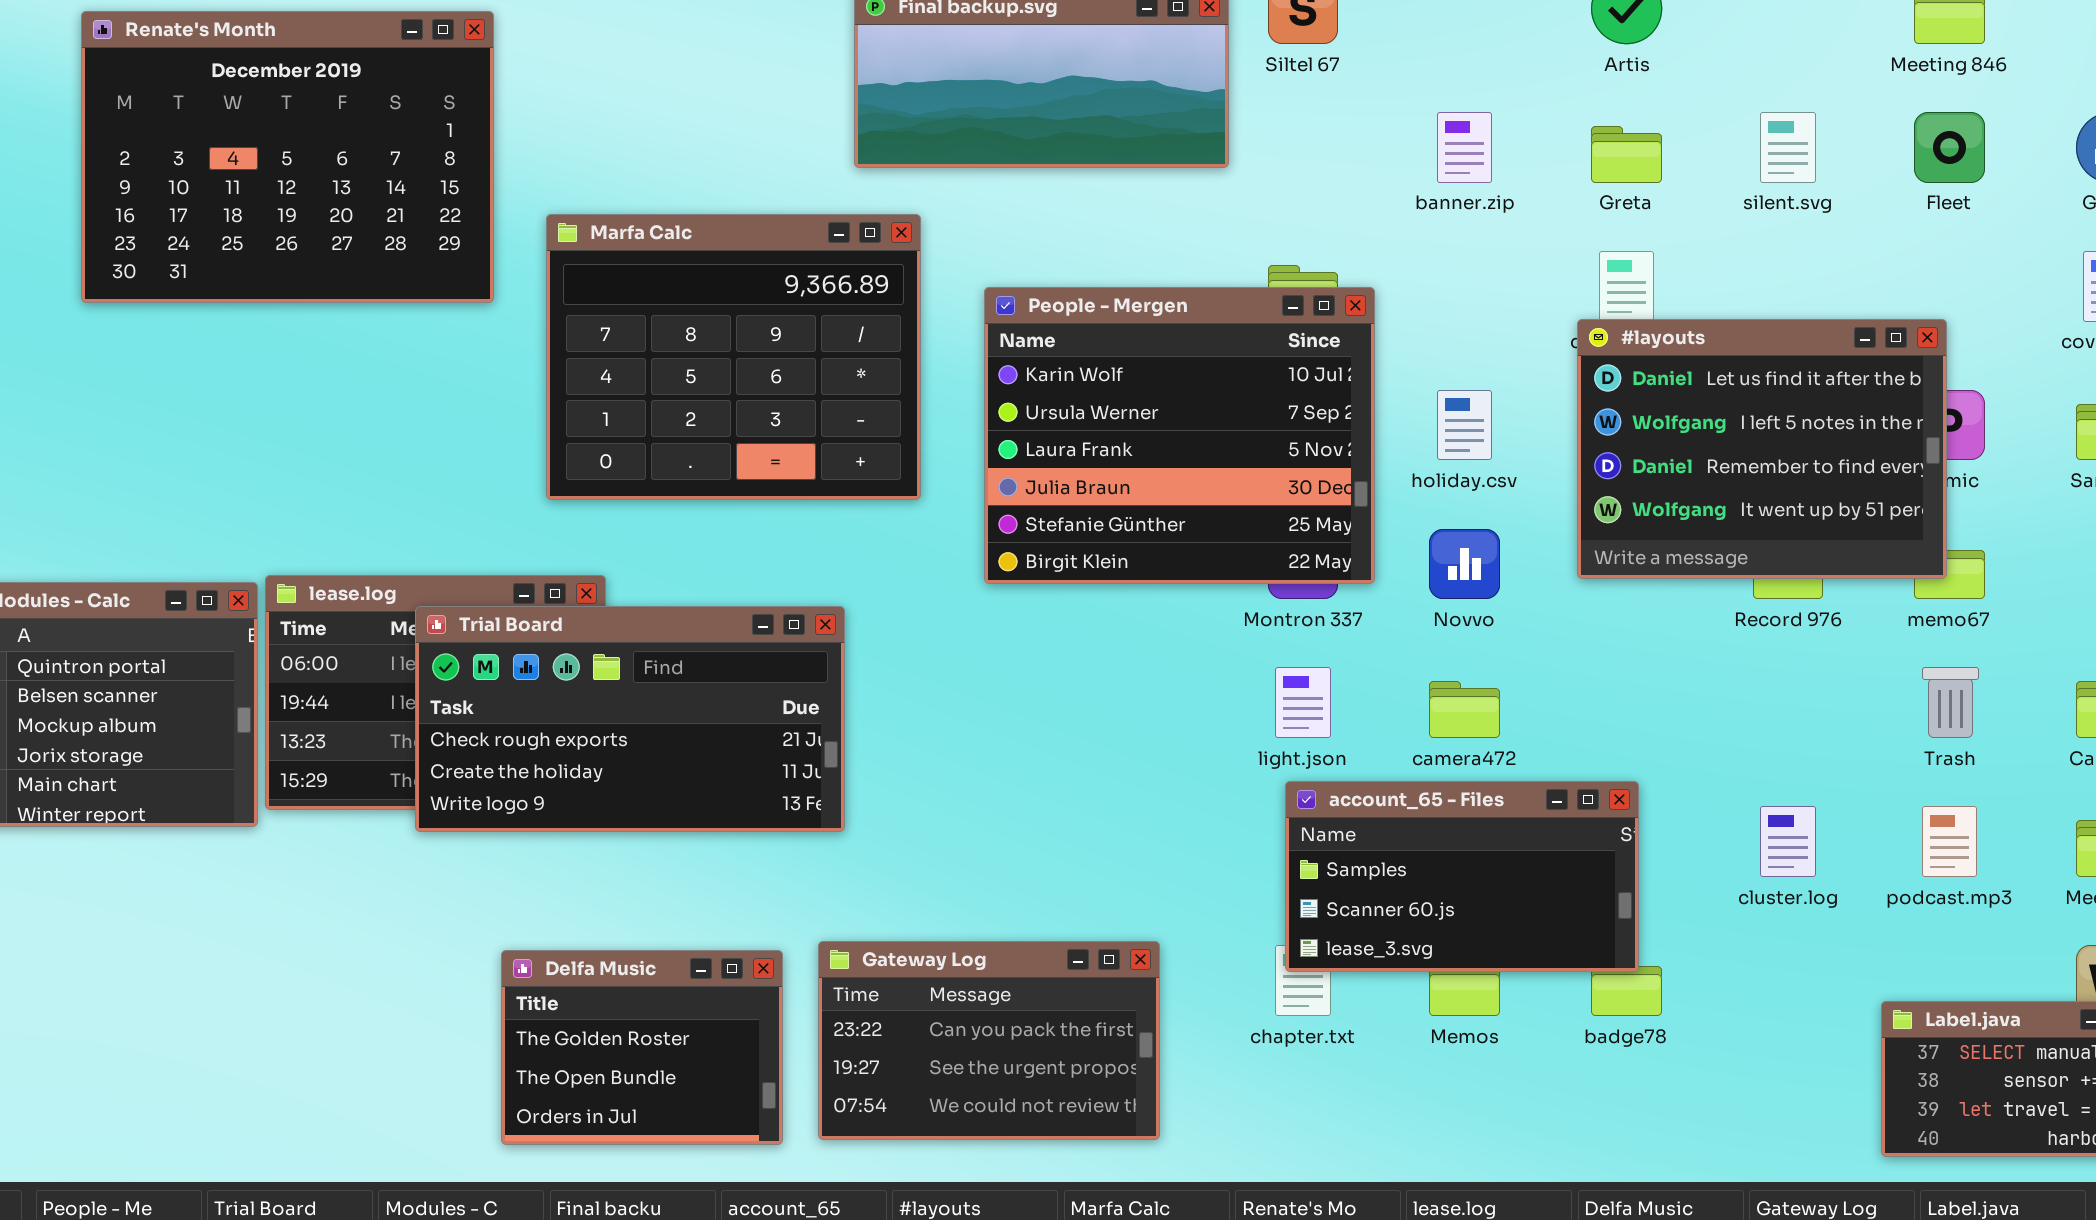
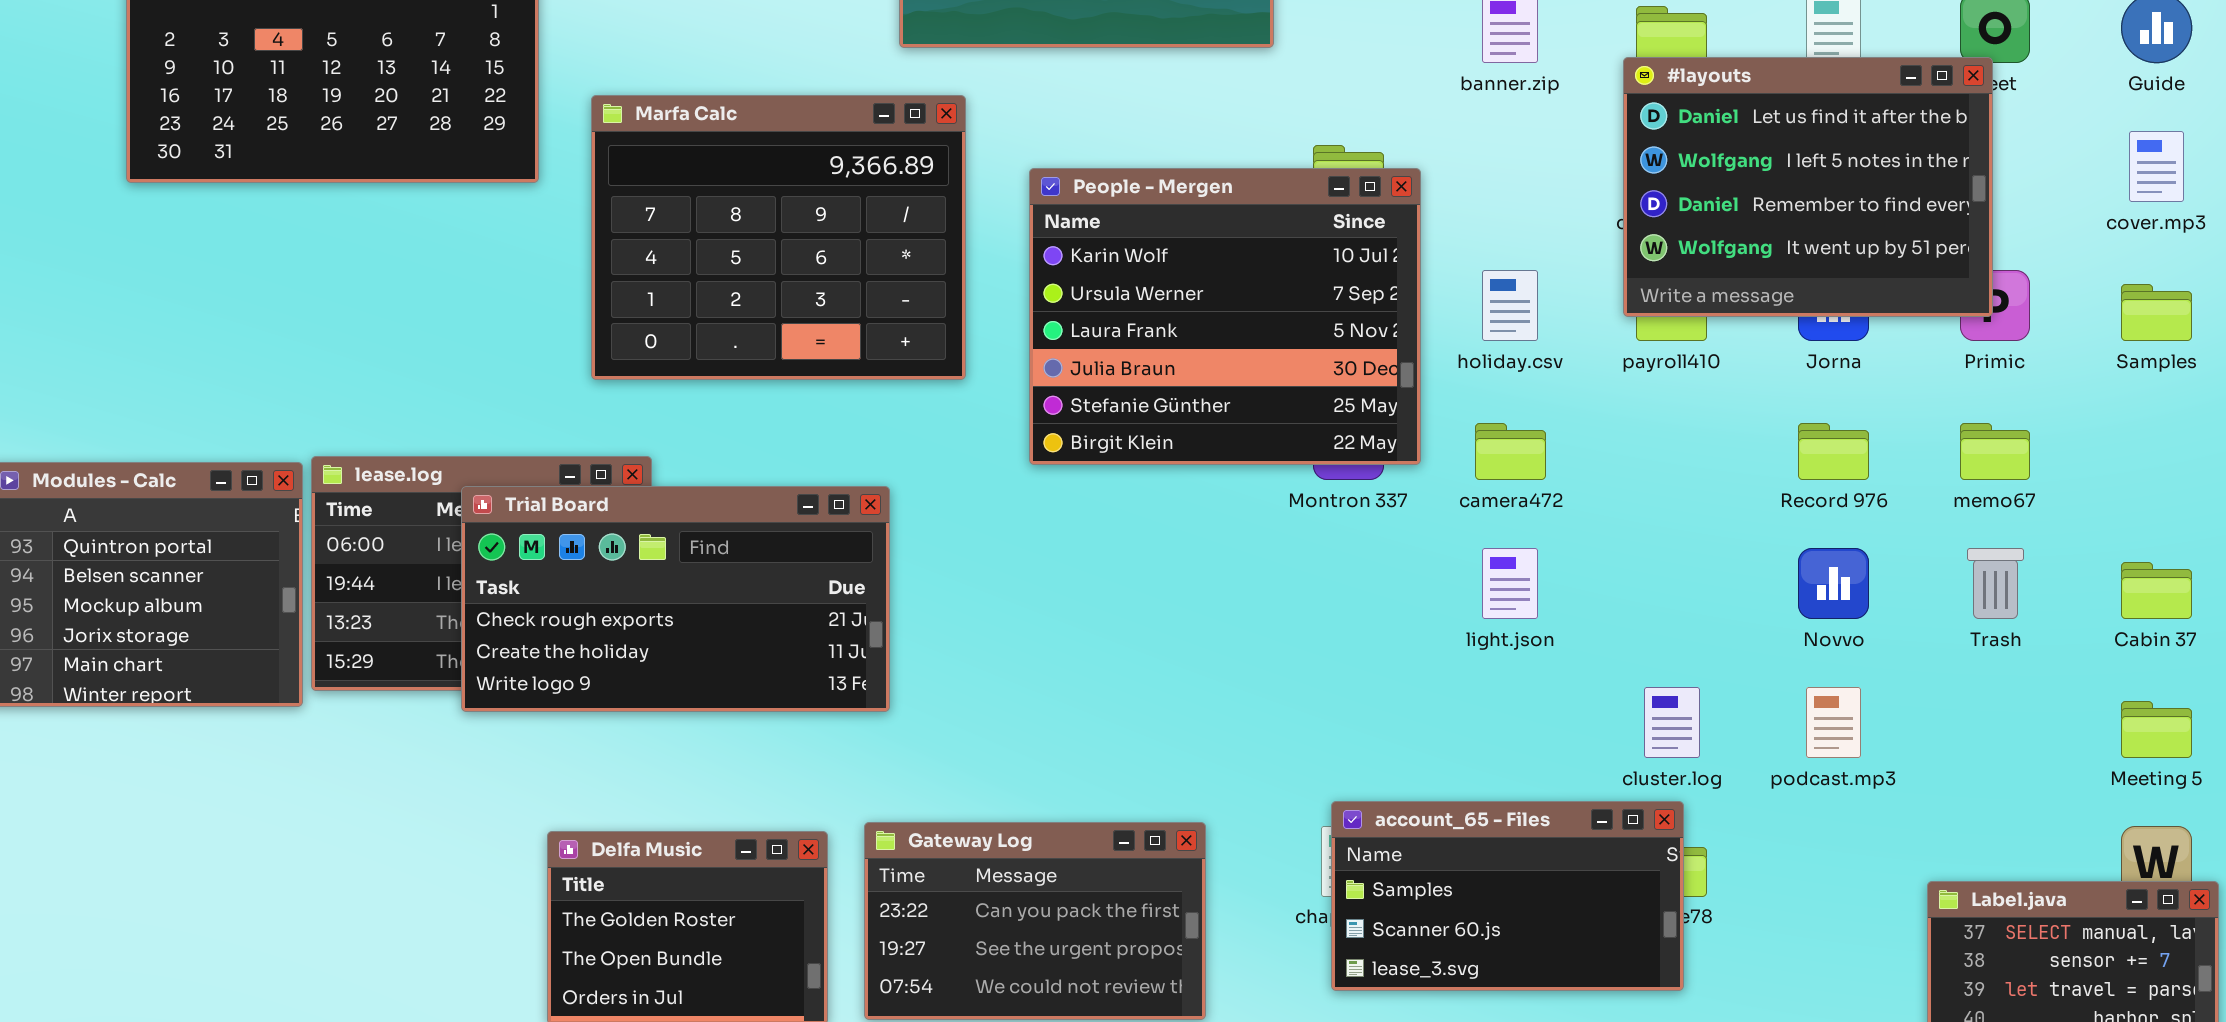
#layouts: [1577,319,1947,579] -> [1623,57,1993,317], moved
Novvo: [1429,529,1500,599] -> [1798,548,1869,619], moved
light.json: [1275,667,1331,738] -> [1482,548,1538,619], moved
camera472: [1429,681,1500,738] -> [1475,423,1546,480], moved
account_65 - Files: [1285,781,1639,972] -> [1331,801,1684,991], moved
cluster.log: [1760,806,1816,877] -> [1644,687,1700,758], moved
podcast.mp3: [1922,806,1977,877] -> [1806,687,1861,758], moved

